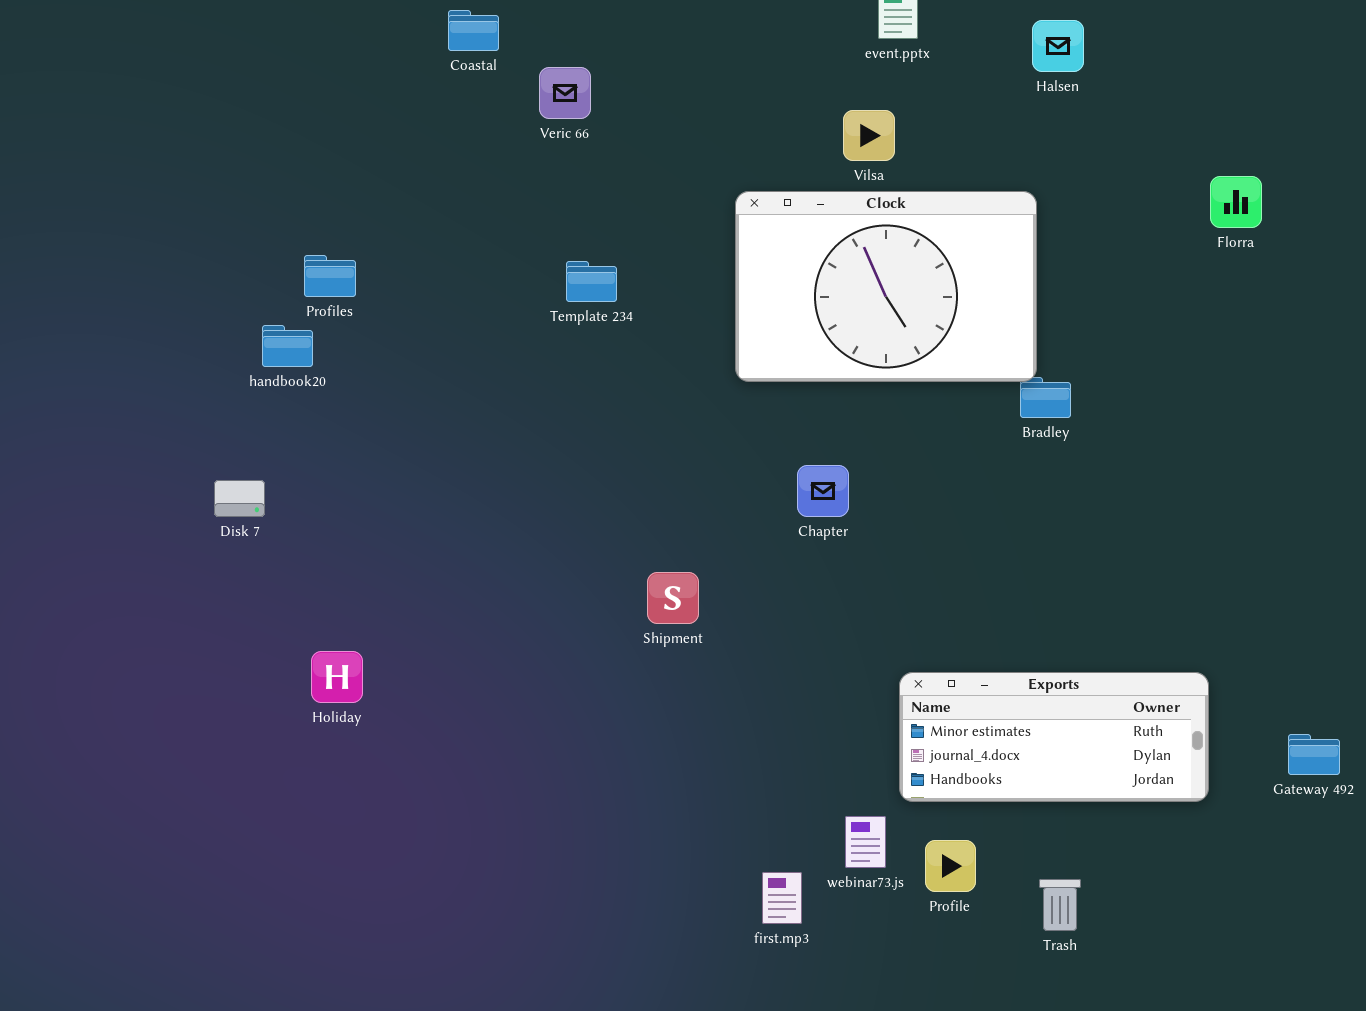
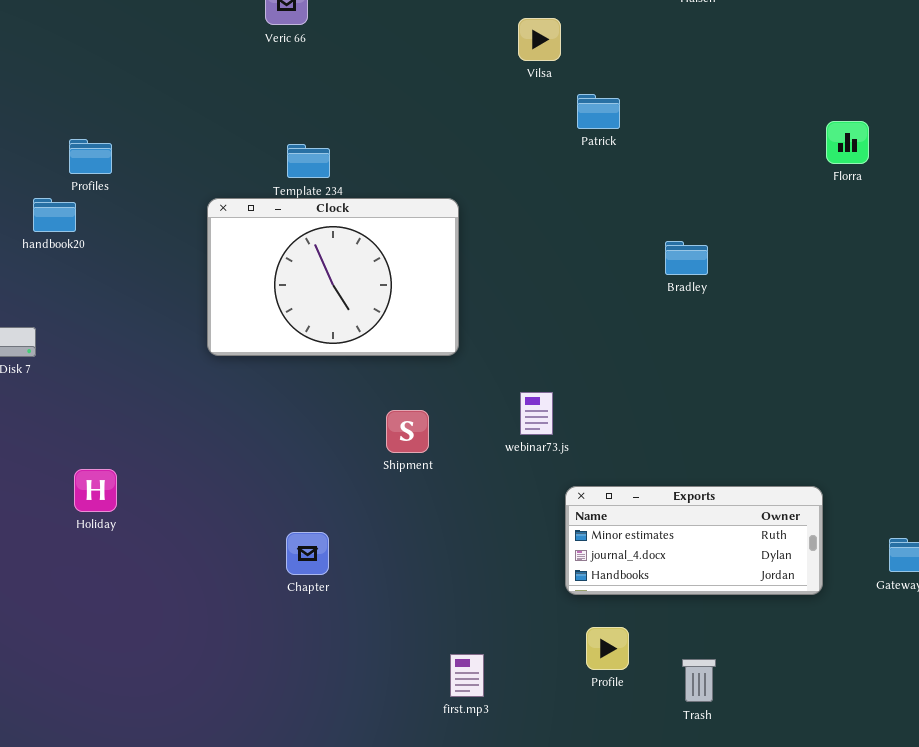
Florra: [1210,176,1262,228] -> [826,121,869,164], moved
Clock: [735,191,1037,382] -> [207,198,459,356], moved
Chapter: [797,465,849,517] -> [286,532,329,575], moved
Shipment: [647,572,699,624] -> [386,410,429,453], moved
webinar73.js: [845,816,886,868] -> [520,392,553,435], moved

